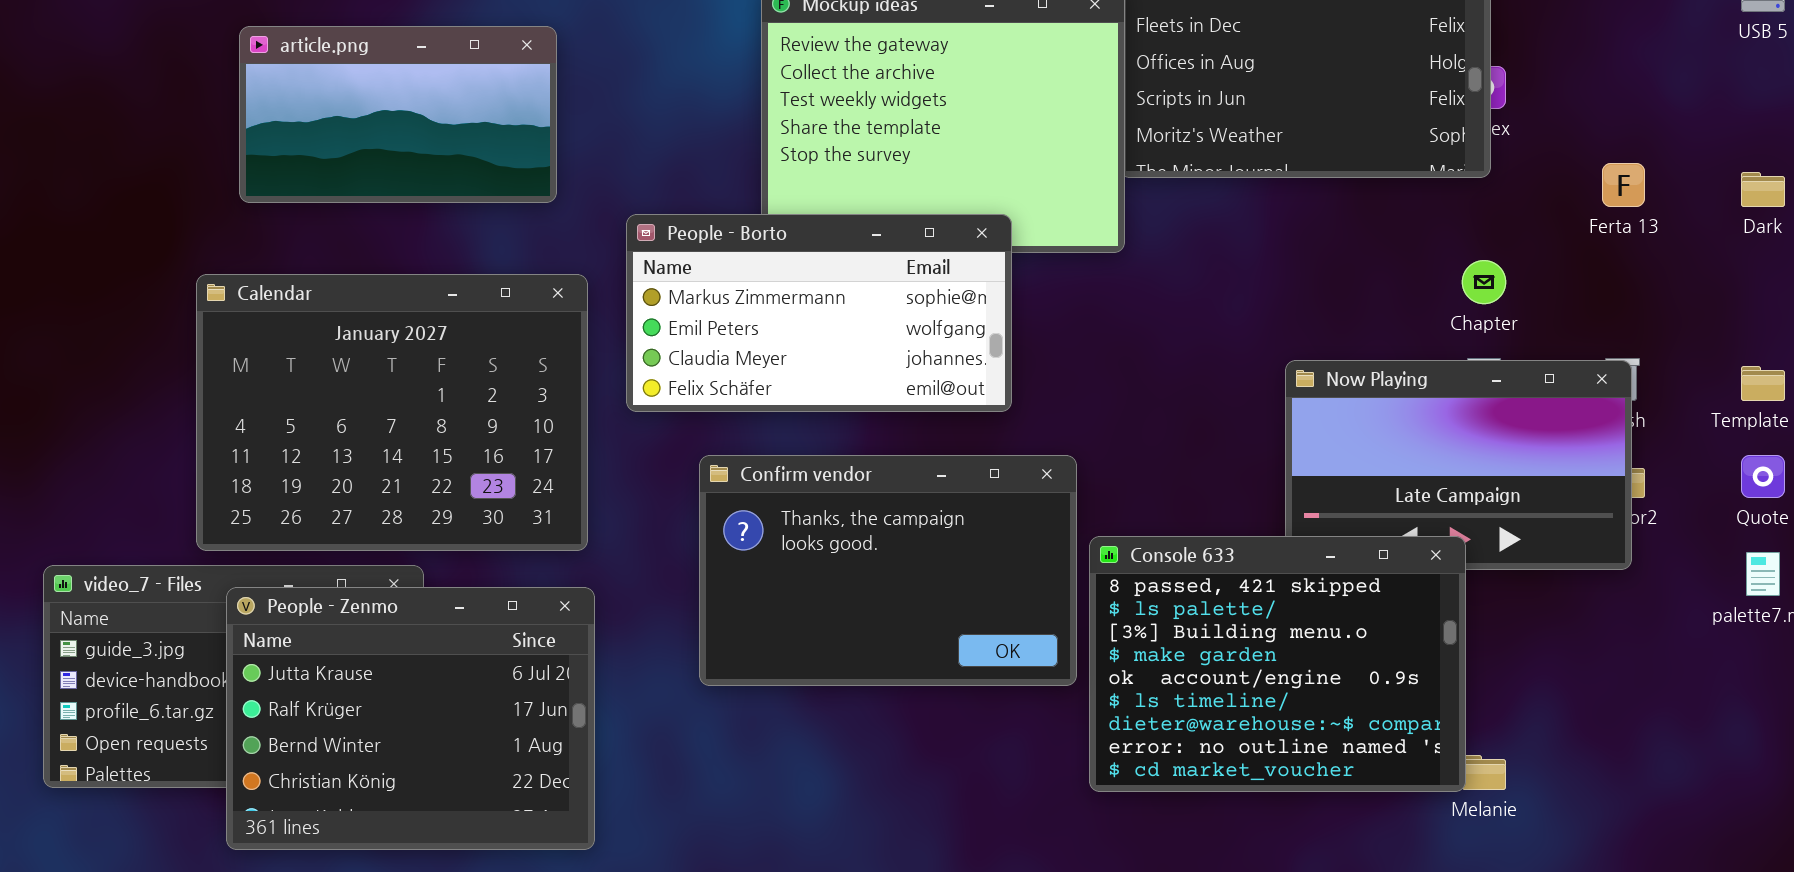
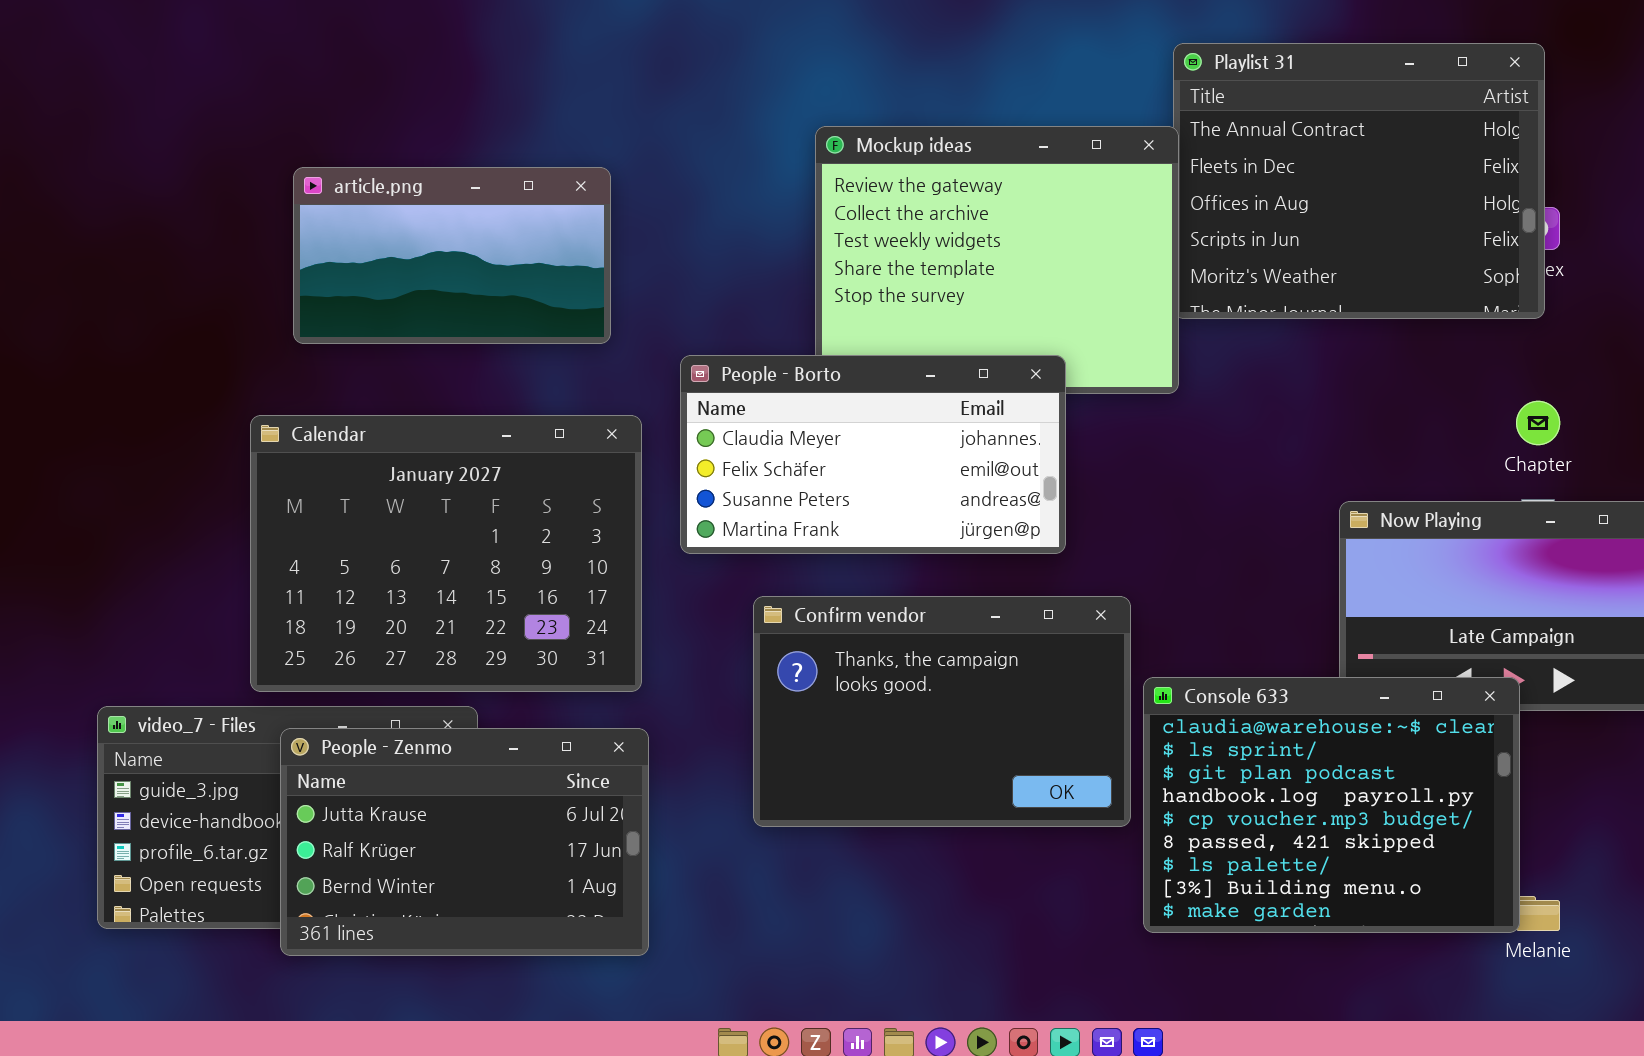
People - Borto: [626,214,1012,412] -> [680,355,1066,554], scrolled down 2 rows
Console 633: [1089,536,1466,792] -> [1143,677,1520,933], scrolled up 5 rows
People - Zenmo: [226,587,595,850] -> [280,728,649,956], resized

